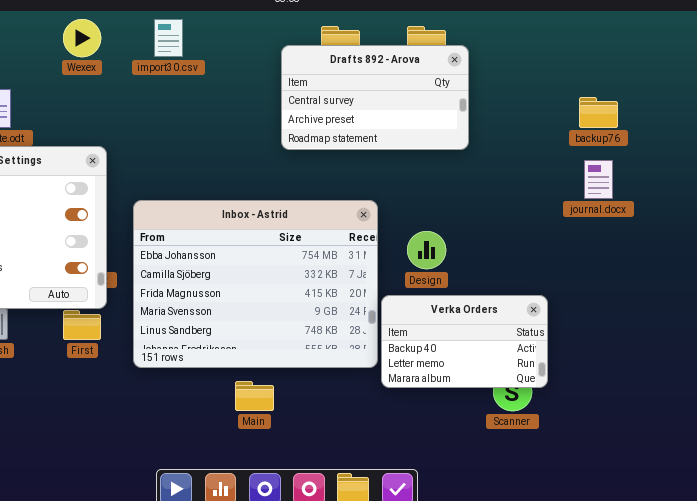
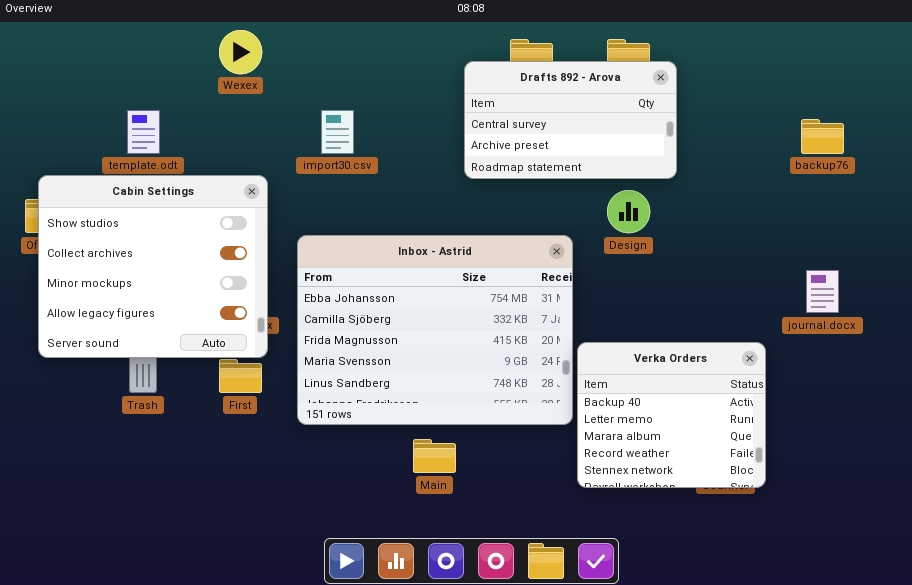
import30.csv: [154,19,183,57] -> [321,110,354,154], moved
journal.docx: [584,160,613,199] -> [806,270,839,313], moved
Design: [407,231,446,269] -> [607,190,650,233], moved
Verka Orders: [381,295,548,388] -> [577,342,766,488], resized

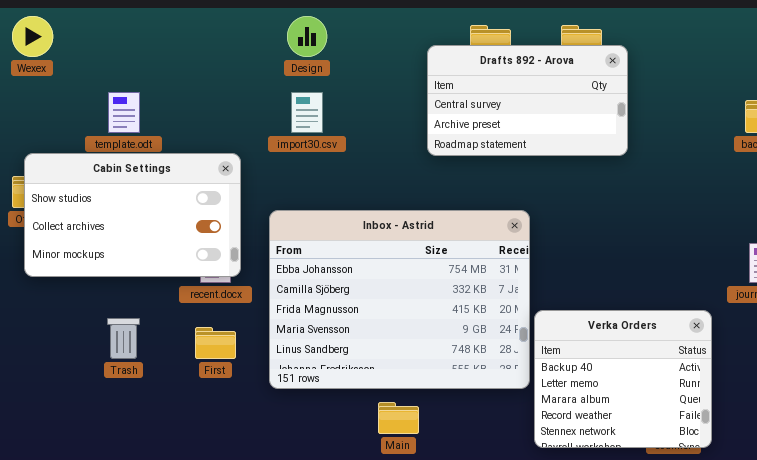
Wexex: [219,30,262,74] -> [12,16,53,57], moved
Cabin Settings: [38,175,268,358] -> [24,153,241,277], resized
Design: [607,190,650,233] -> [287,16,327,57], moved

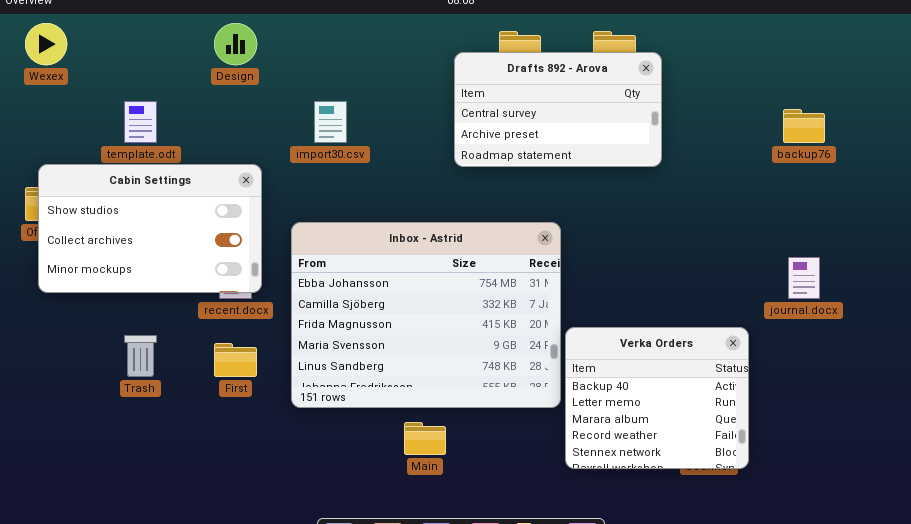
Design: [287,16,327,57] -> [214,23,257,65], moved

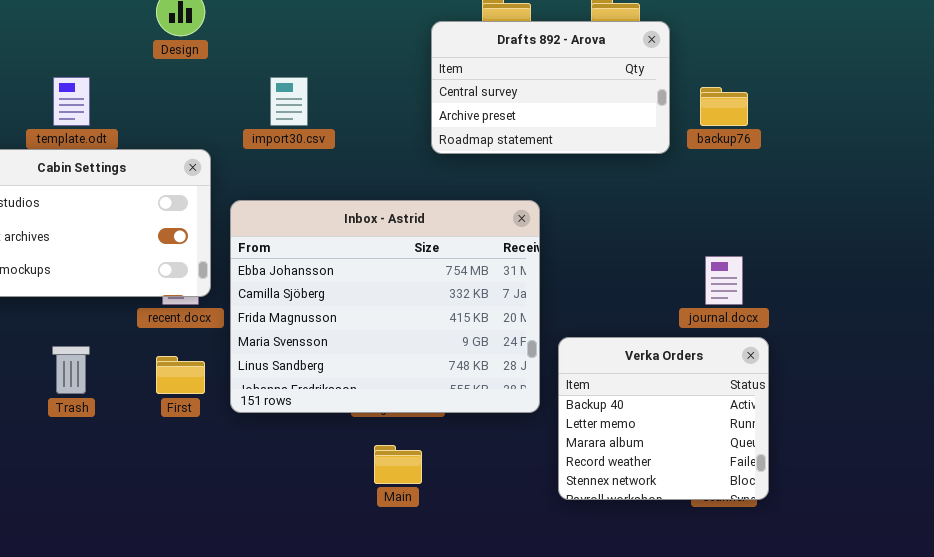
backup76: [783,109,825,143] -> [700,87,748,126], moved
Inbox - Astrid: [291,222,561,408] -> [230,200,540,413], moved
journal.docx: [788,257,820,299] -> [705,256,743,305], moved

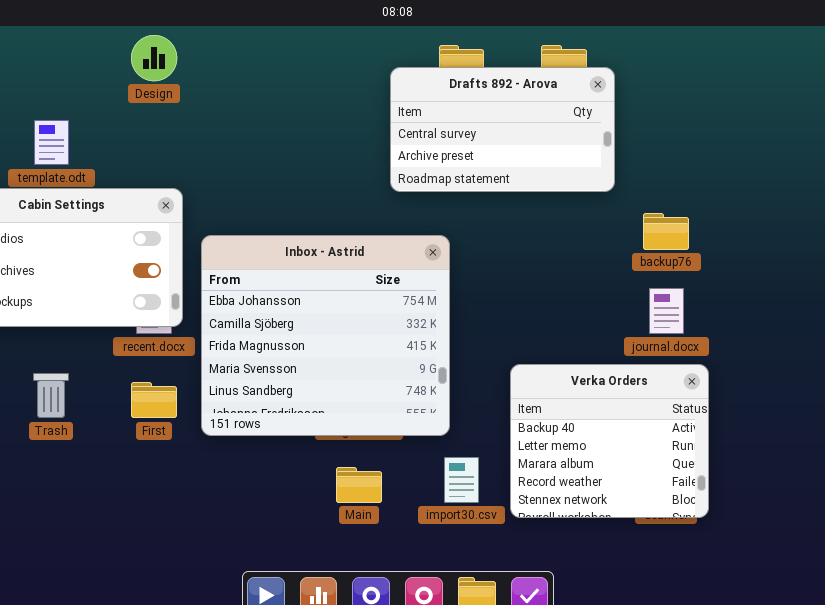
import30.csv: [270,77,308,126] -> [444,457,479,503], moved
backup76: [700,87,748,126] -> [643,213,689,250], moved
Inbox - Astrid: [230,200,540,413] -> [201,235,450,436], resized

